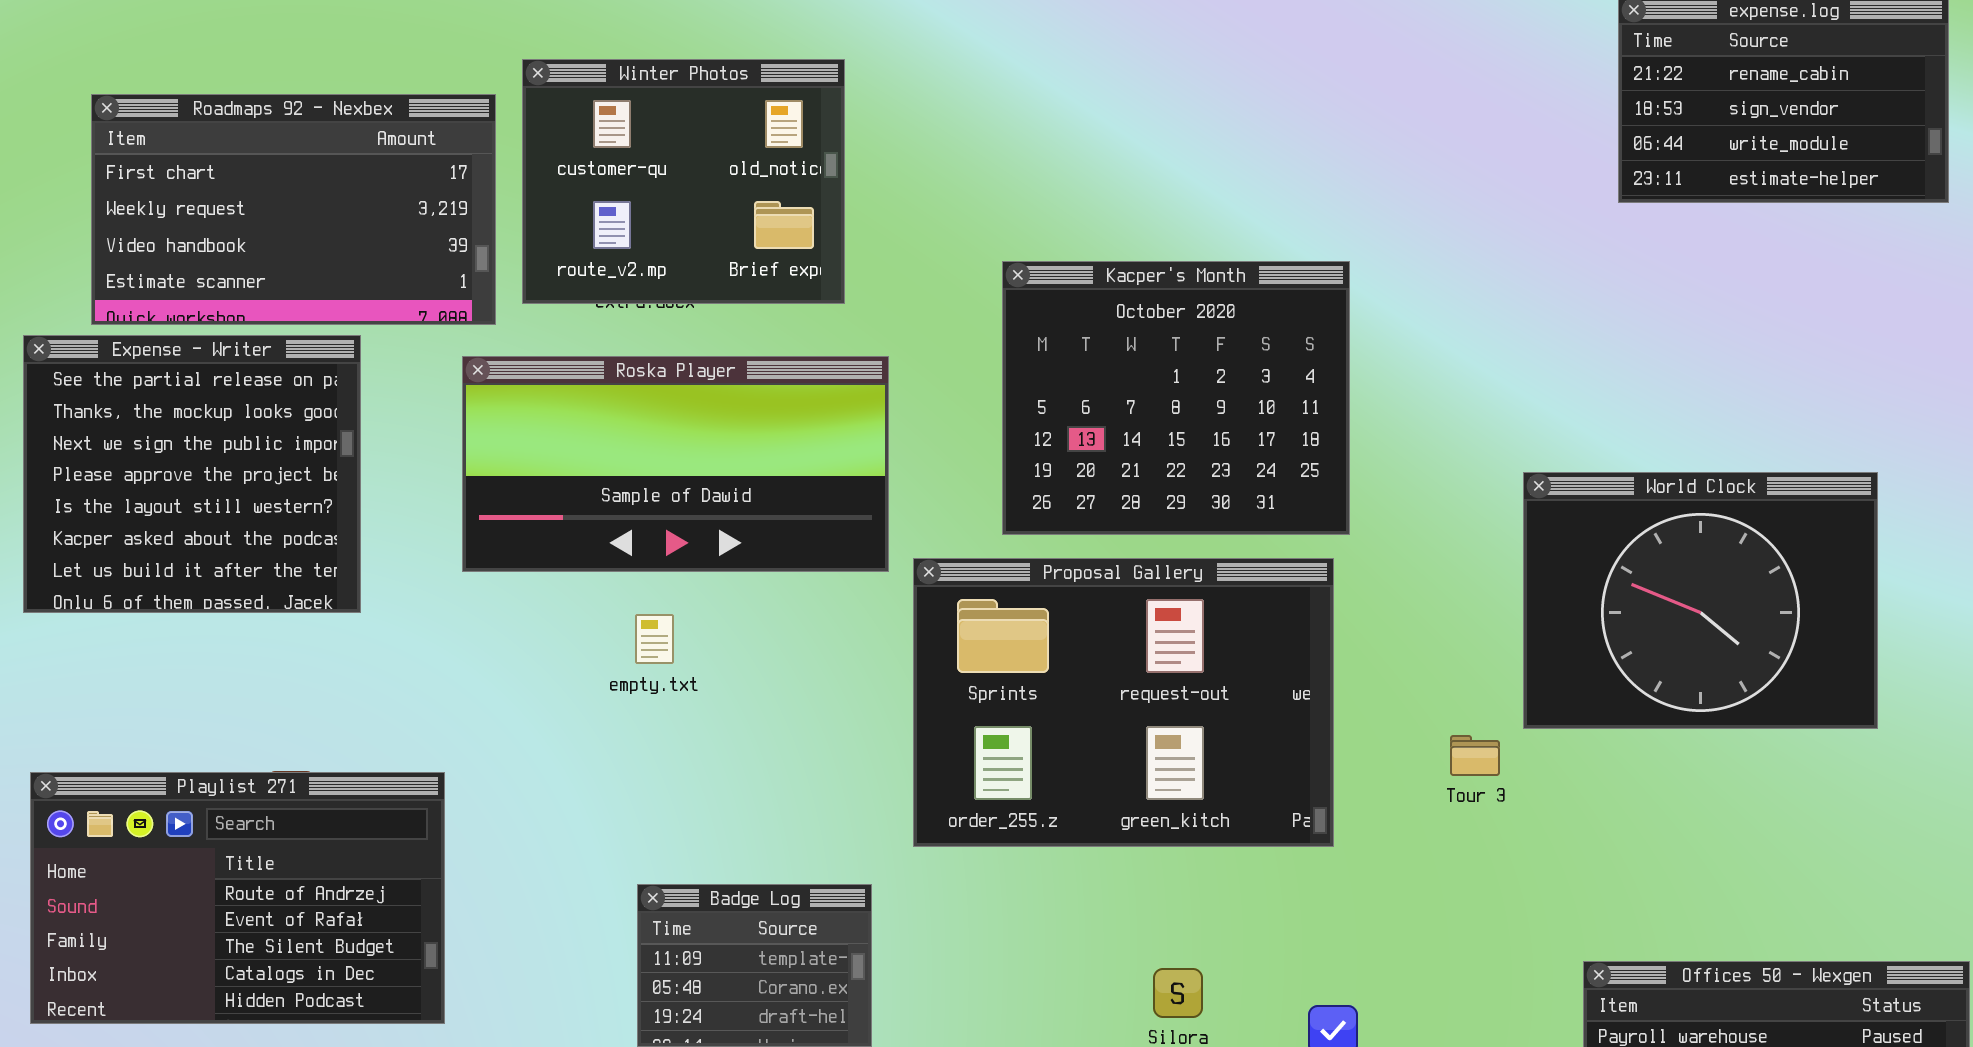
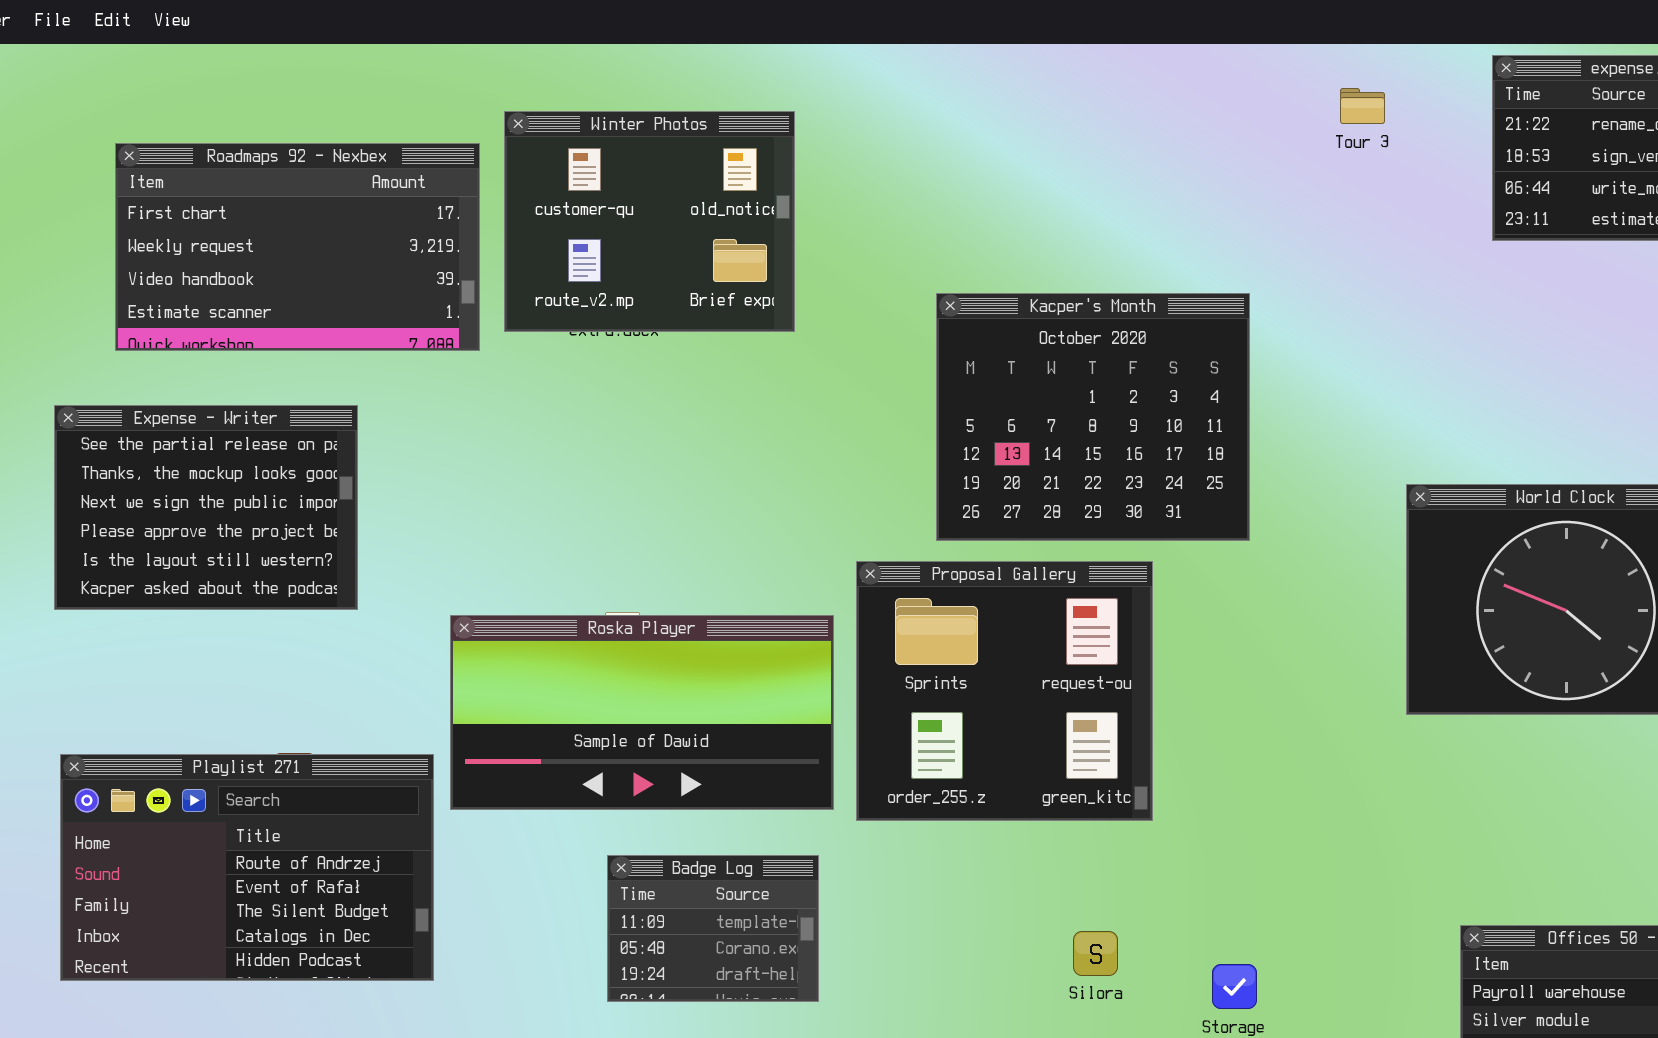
Expense - Writer: [23,335,361,613] -> [54,405,358,610], resized
Roska Player: [462,356,889,572] -> [450,615,834,810], moved
Proposal Gallery: [913,558,1334,847] -> [856,561,1153,821], resized
Tour 3: [1450,735,1500,776] -> [1340,88,1385,124], moved

